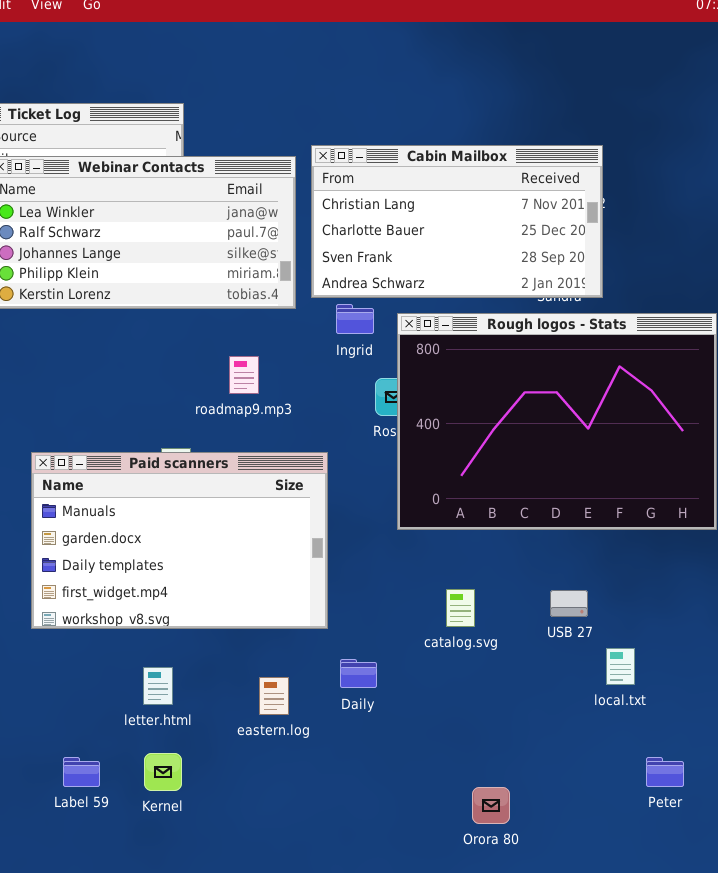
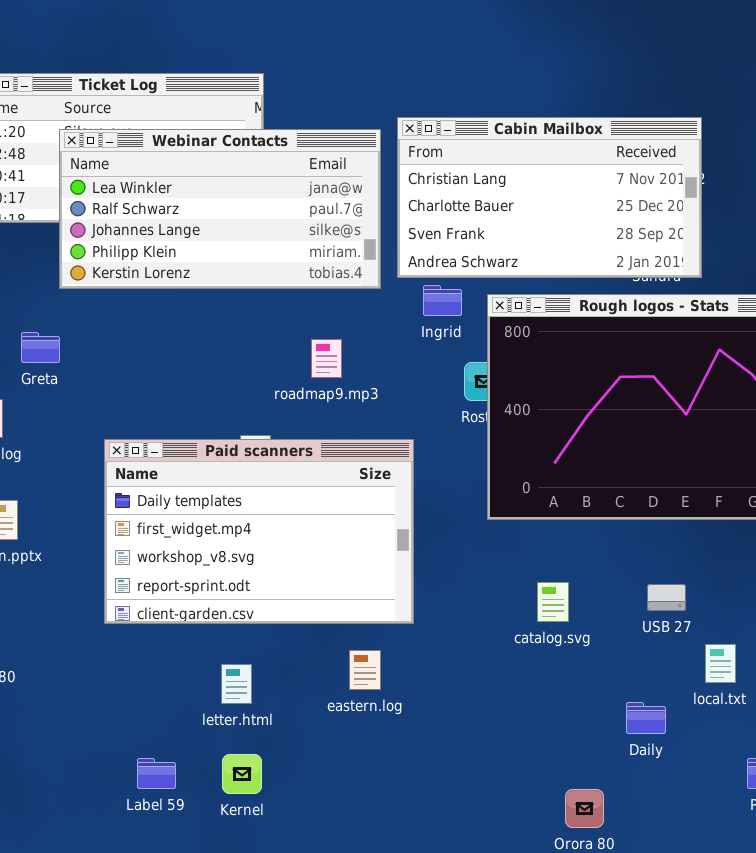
Paid scanners: [31,452,328,629] -> [104,439,414,624], scrolled down 2 rows
Daily: [340,659,377,688] -> [626,702,666,734], moved
eastern.log: [259,677,289,715] -> [349,650,381,690], moved

